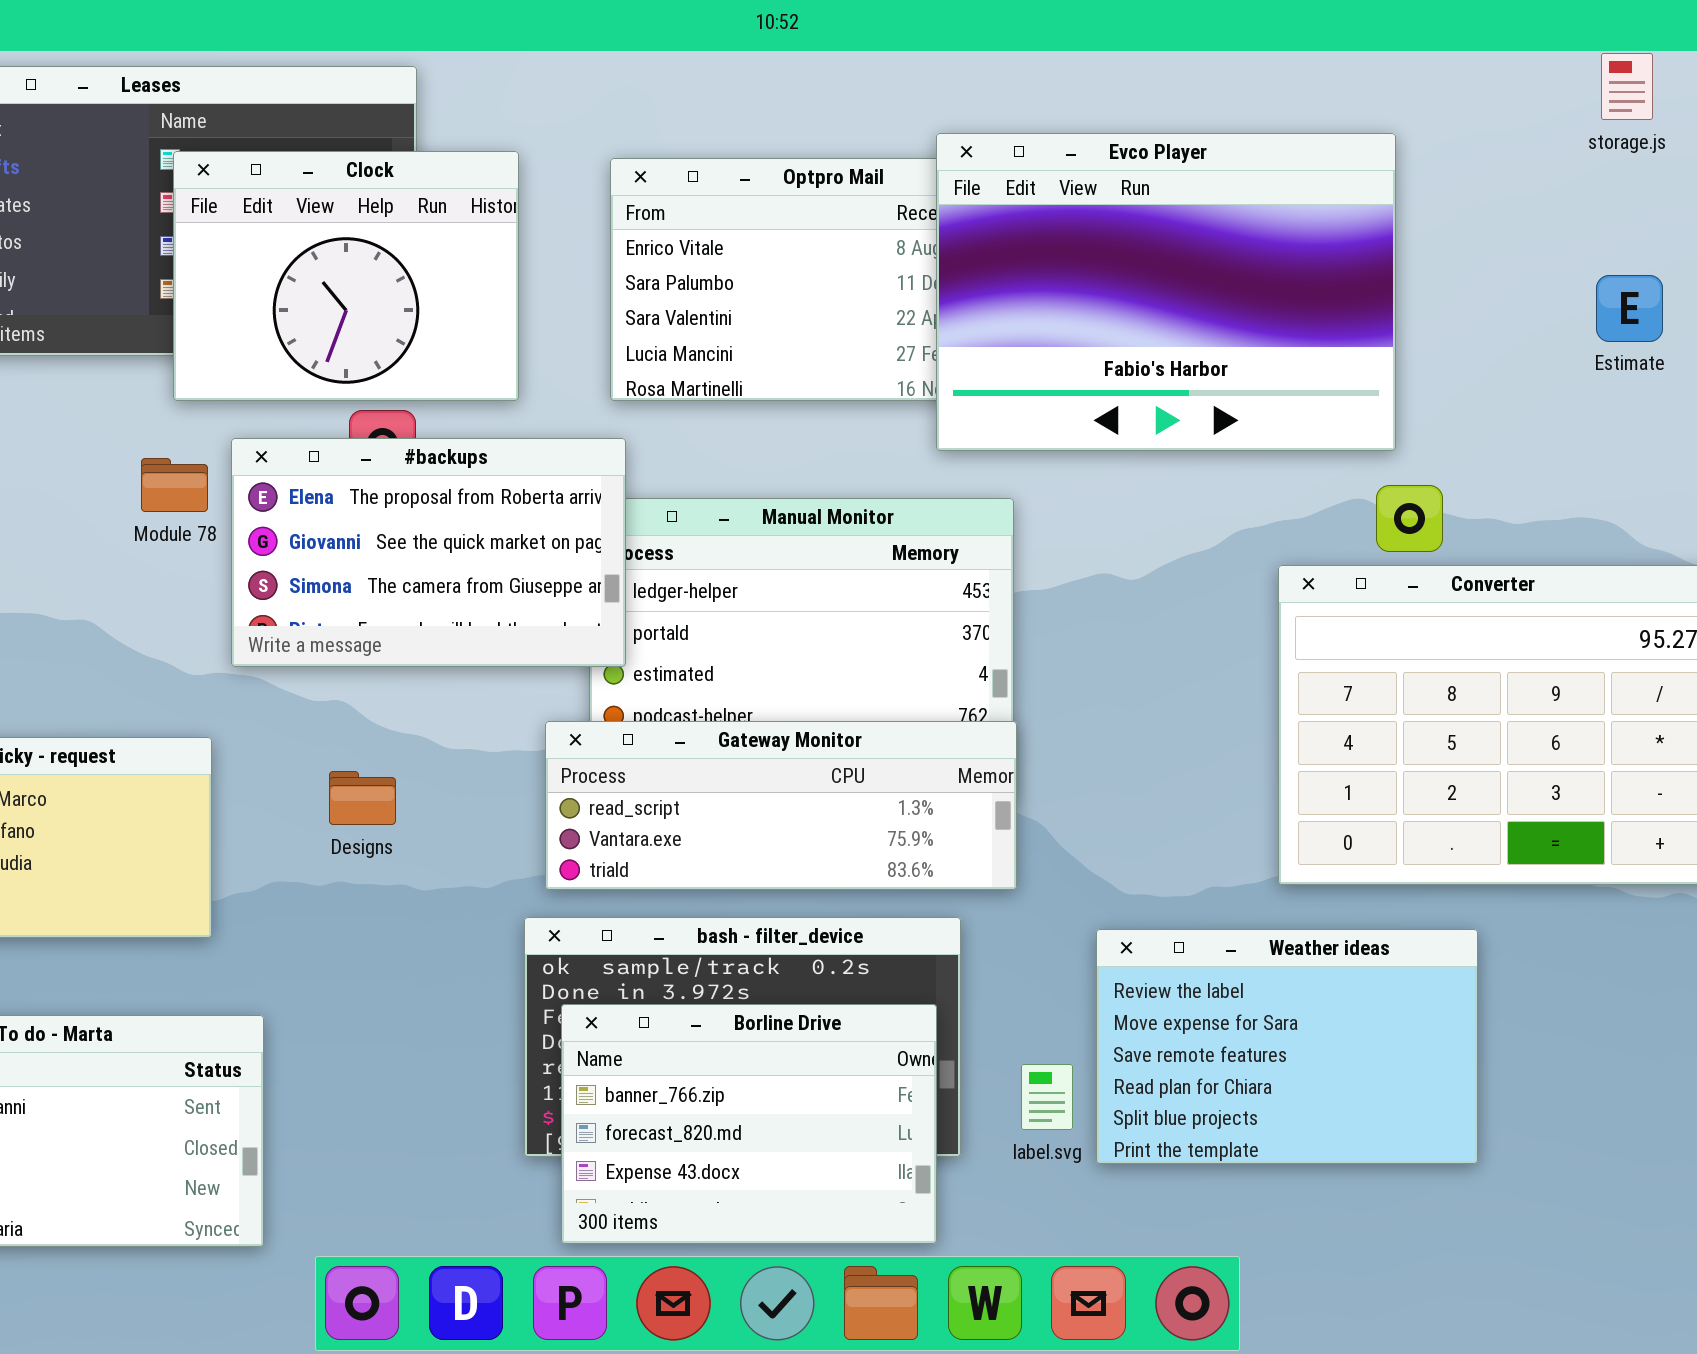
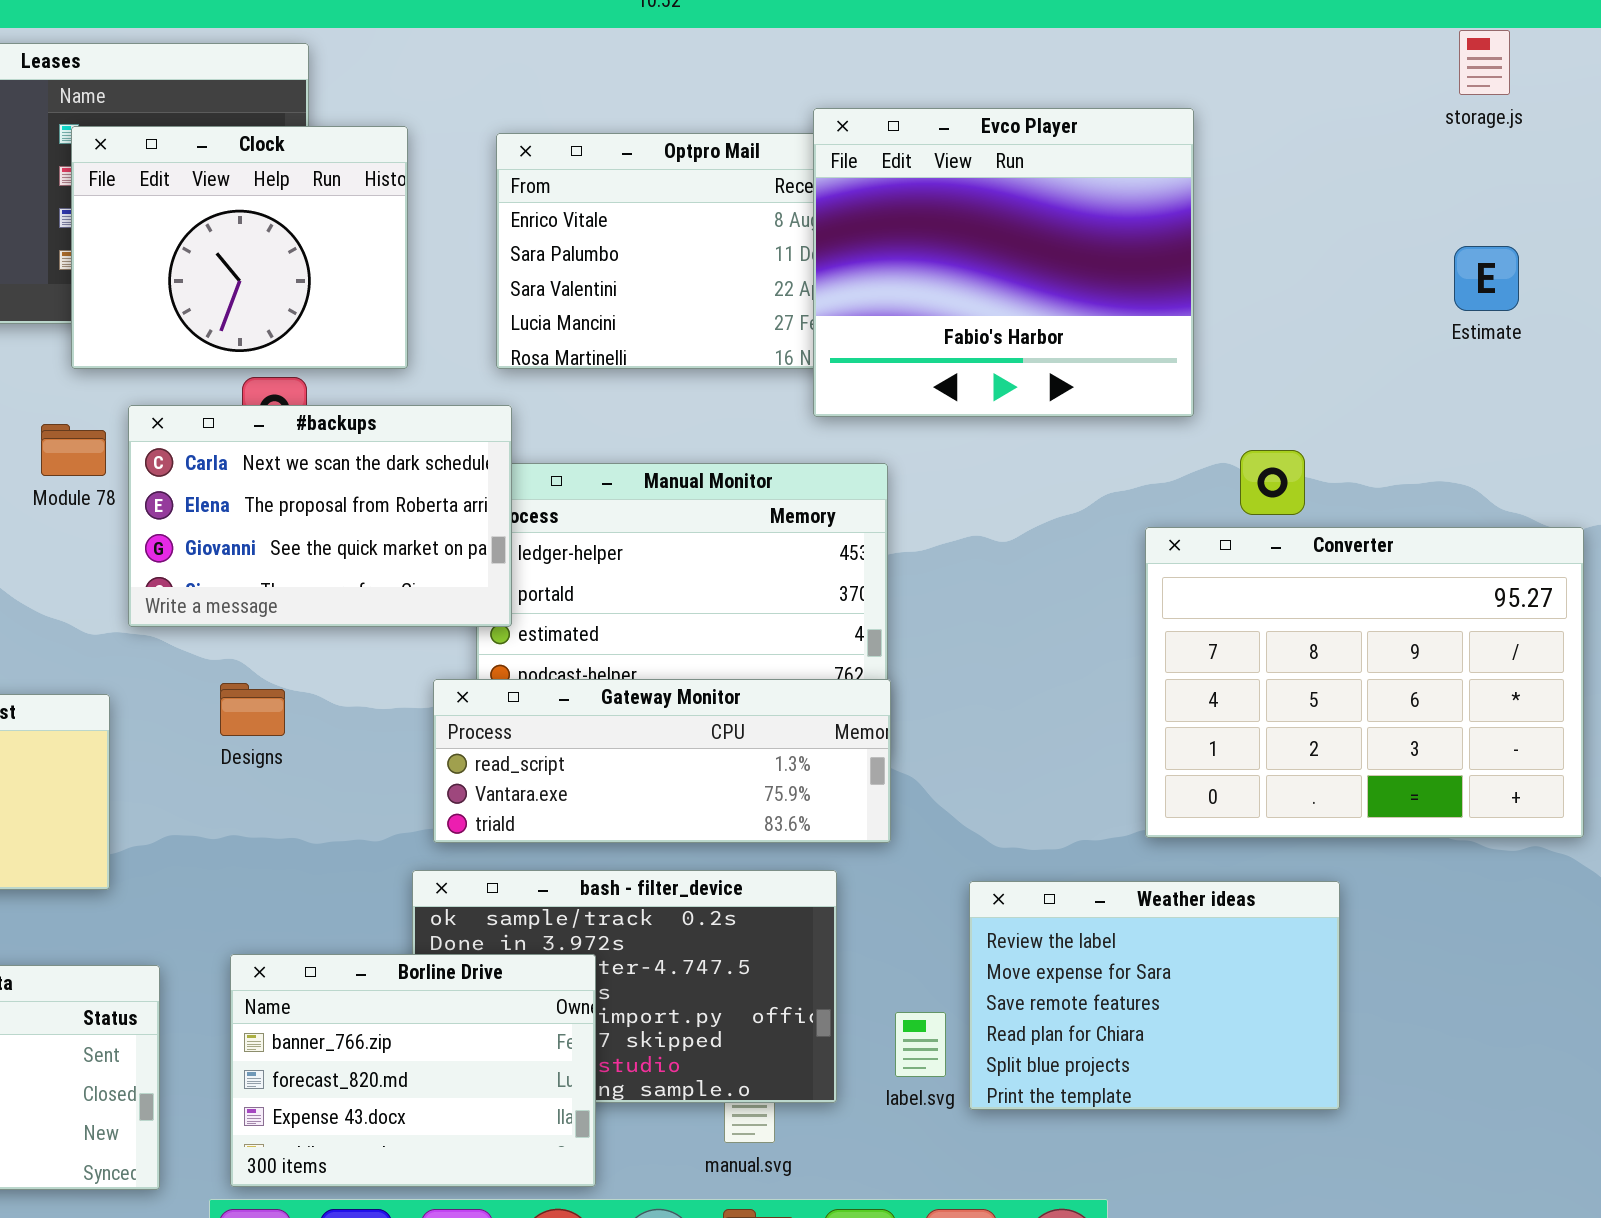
Evco Player: [936,133,1396,451] -> [813,108,1194,417], resized
#backups: [231,438,626,667] -> [128,405,512,627], scrolled up 1 row
Designs: [329,771,396,825] -> [220,683,285,736], moved
Borline Drive: [561,1004,937,1244] -> [230,954,596,1187], moved

